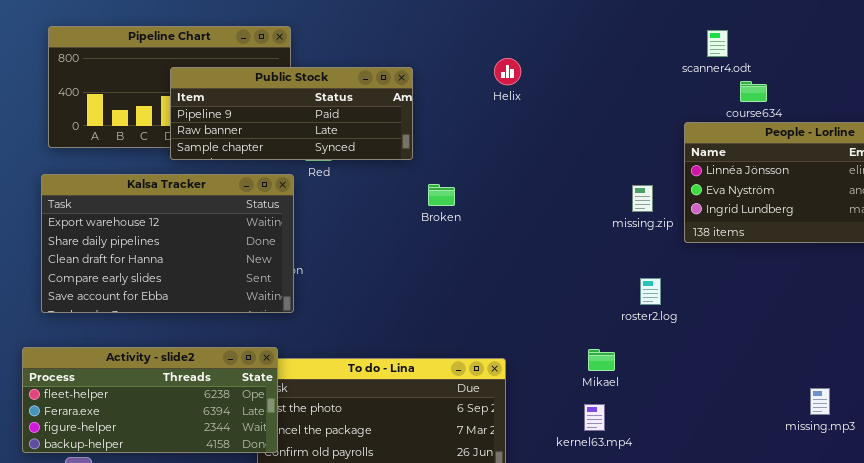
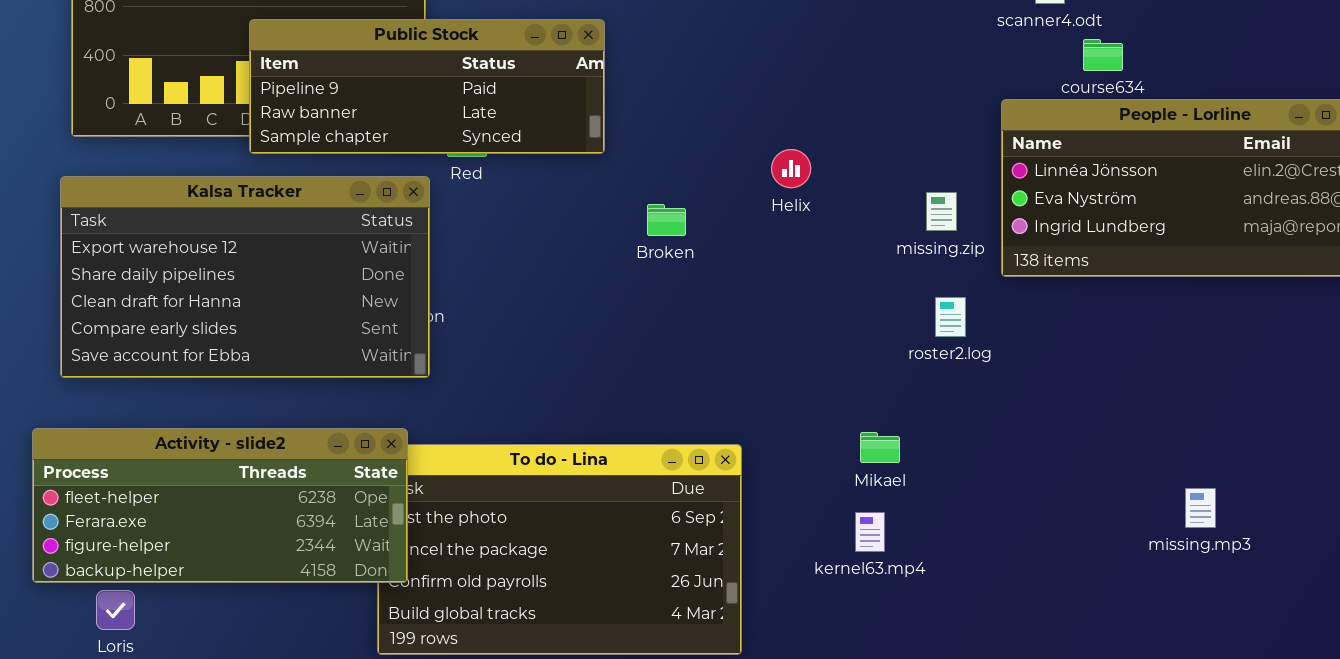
Helix: [494,58,521,85] -> [771,149,811,188], moved
Broken: [428,184,455,206] -> [647,204,686,236], moved
roster2.log: [640,278,661,305] -> [935,297,966,337], moved

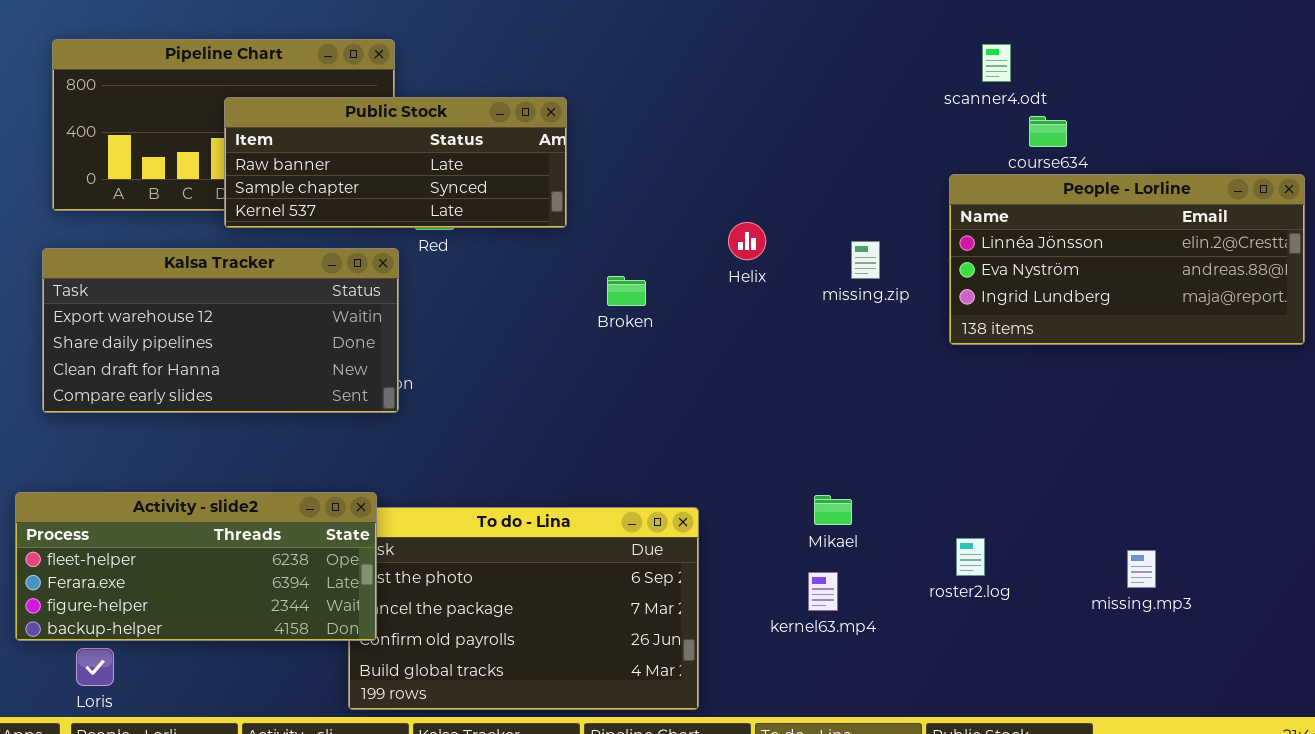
Public Stock: [249,19,605,154] -> [224,97,567,228], scrolled down 1 row
Kalsa Tracker: [60,176,430,378] -> [42,248,399,413], resized
missing.zip: [926,192,957,231] -> [851,241,880,279], moved
roster2.log: [935,297,966,337] -> [956,538,985,576], moved

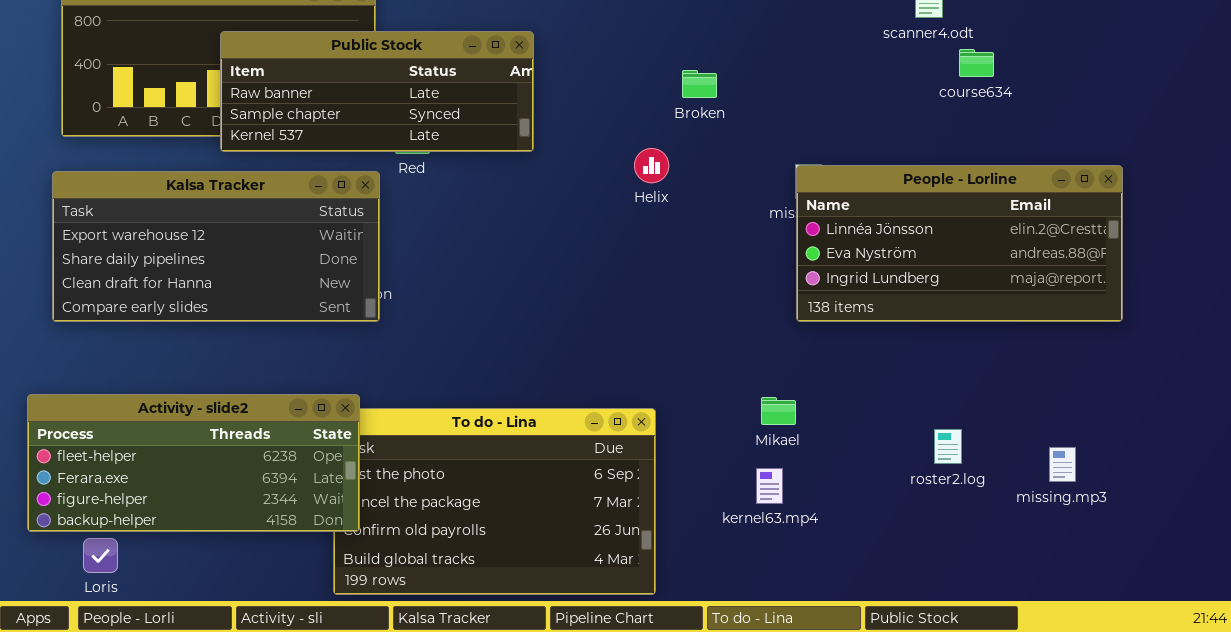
People - Lorline: [949,174,1305,345] -> [796,165,1123,322], moved
Helix: [728,222,766,260] -> [634,148,669,183], moved
Broken: [607,276,646,306] -> [682,70,717,98], moved
roster2.log: [956,538,985,576] -> [934,429,962,464], moved

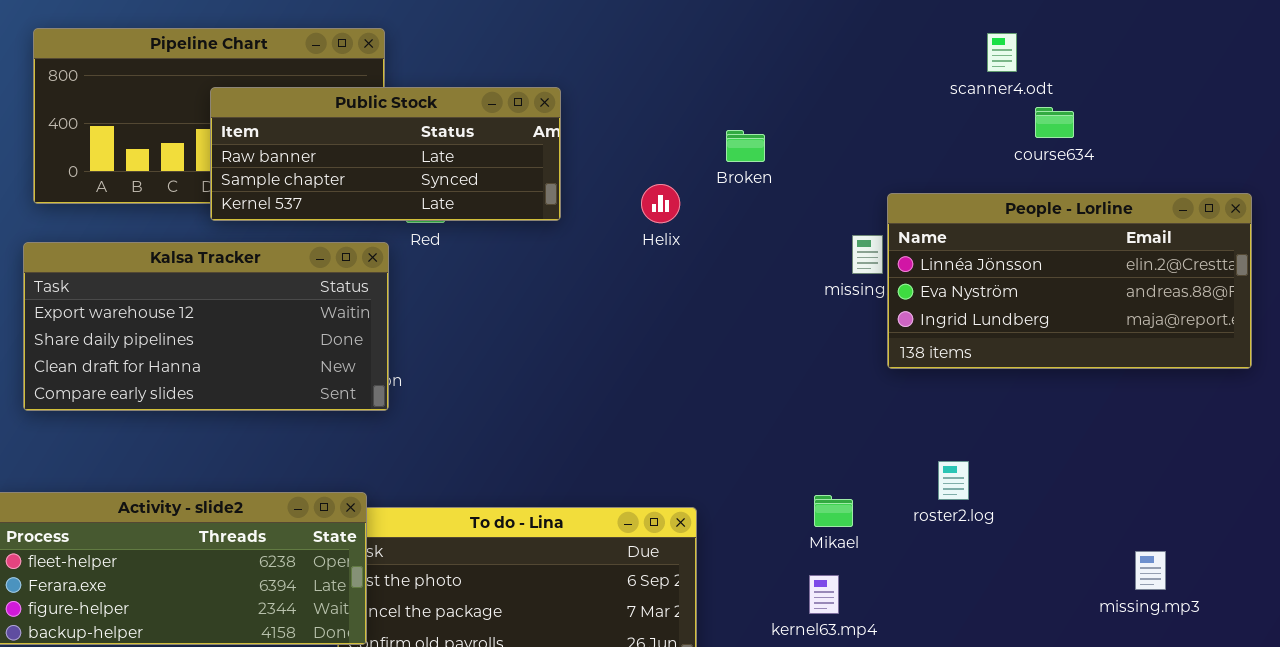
Helix: [634,148,669,183] -> [641,184,680,223], moved
People - Lorline: [796,165,1123,322] -> [887,193,1252,369], moved
roster2.log: [934,429,962,464] -> [938,461,969,500], moved

